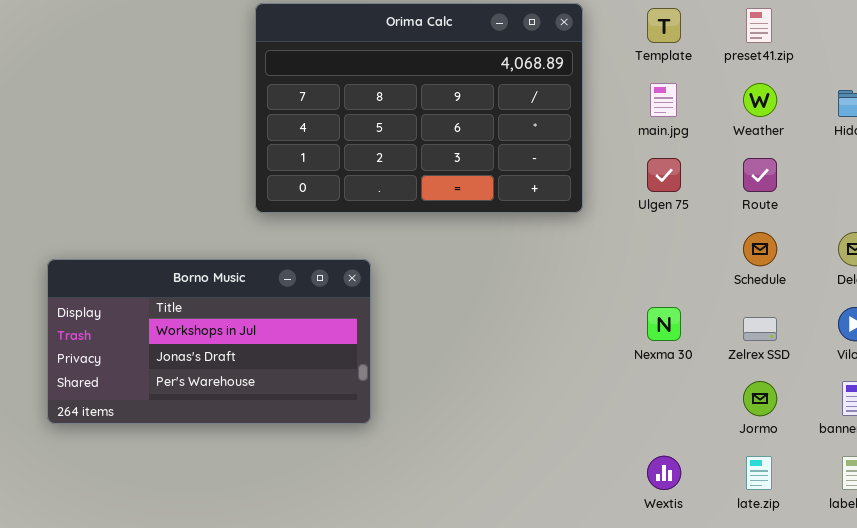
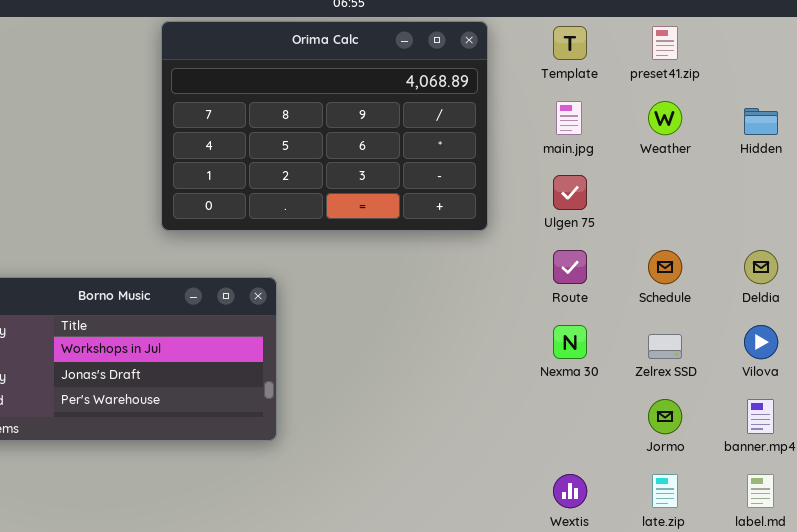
Route: [743,158,777,192] -> [553,250,587,284], moved

